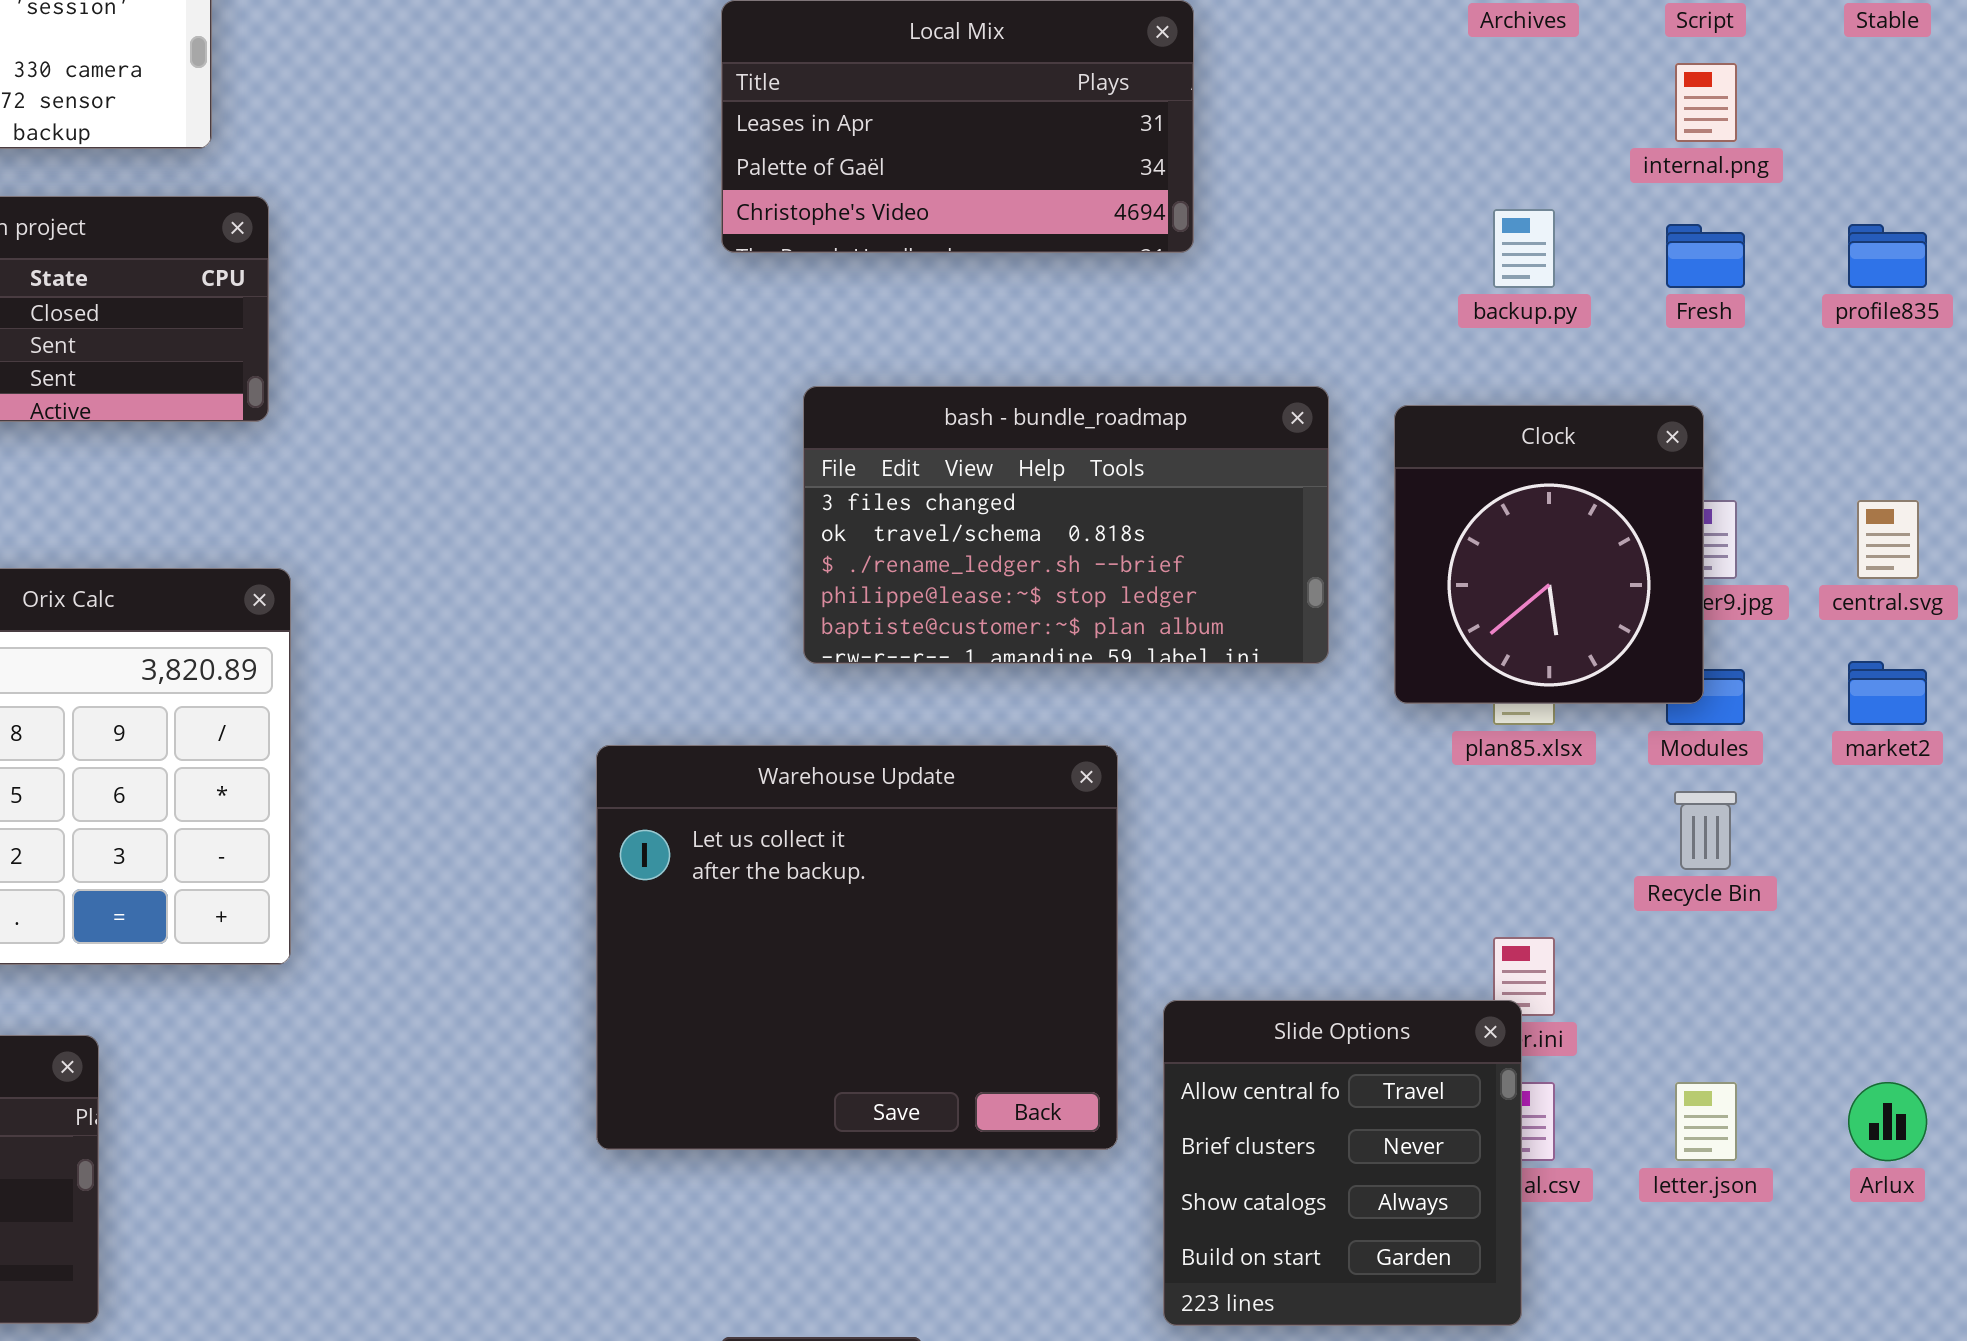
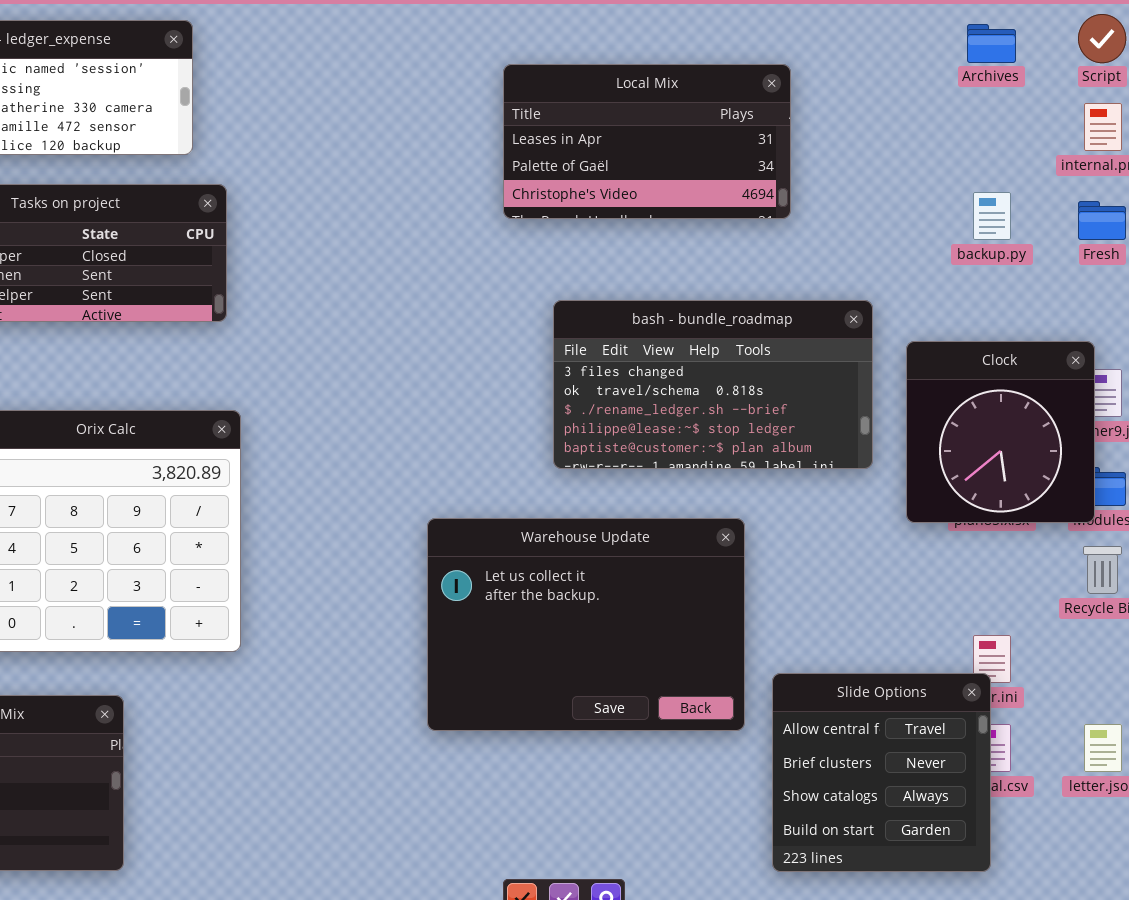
Clock: [1394,405,1704,704] -> [906,341,1095,523], moved
Warehouse Update: [596,745,1118,1150] -> [427,518,745,731], resized

